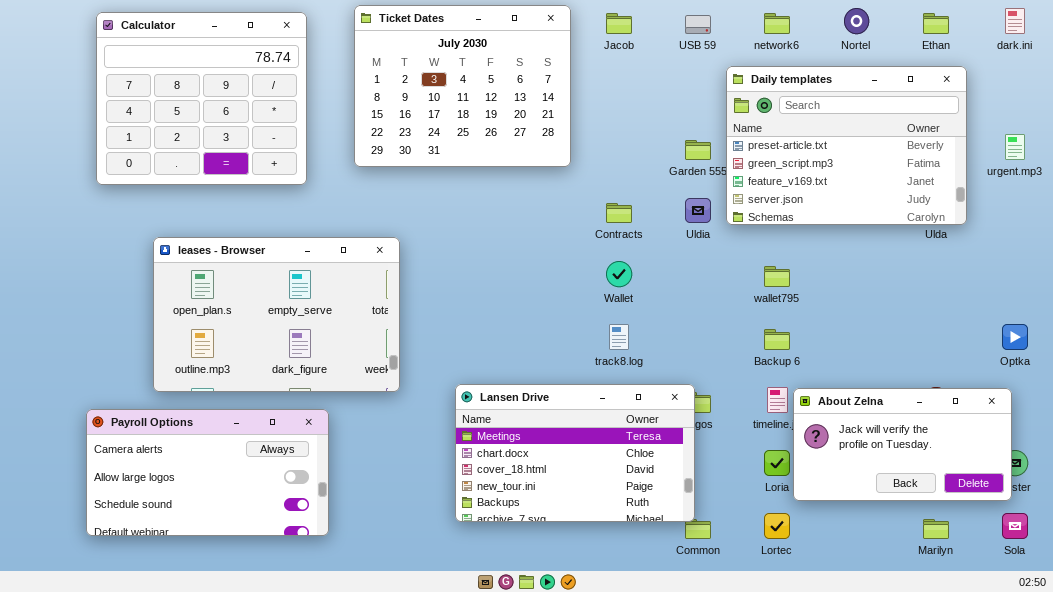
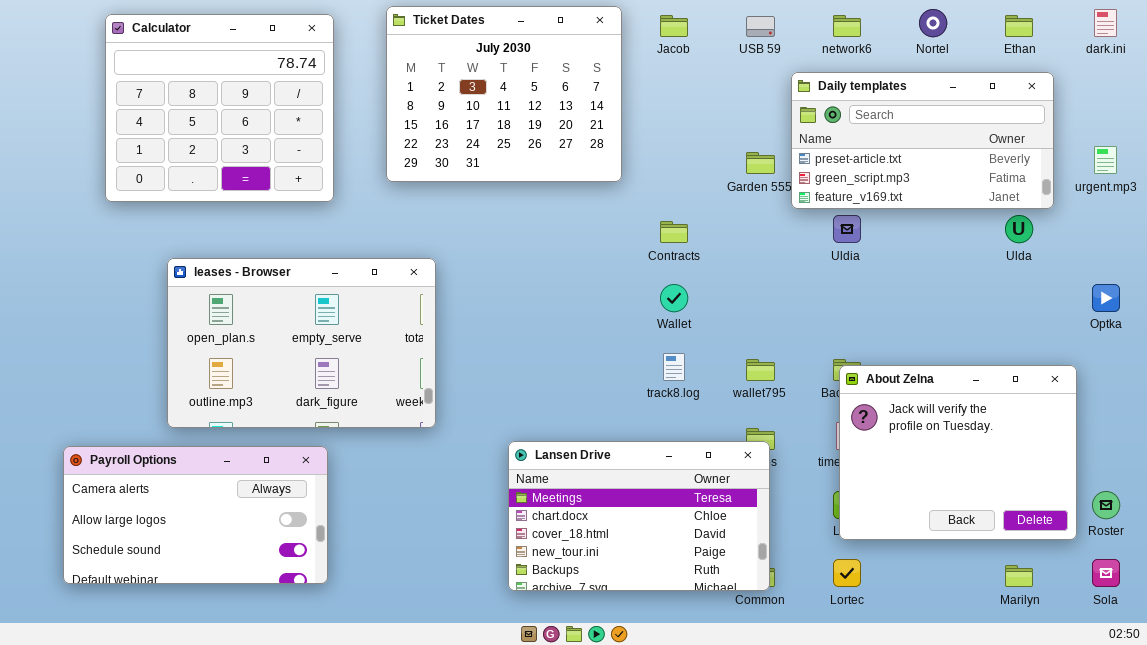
Daily templates: [726,66,967,225] -> [791,72,1054,209], resized
Uldia: [685,198,711,223] -> [833,215,861,243], moved
wallet795: [764,266,790,287] -> [746,359,775,381], moved
Optka: [1002,324,1028,350] -> [1092,284,1120,312], moved
Lansen Drive: [455,384,695,522] -> [508,441,770,591], moved
About Zelna: [793,388,1012,501] -> [839,365,1077,540], moved, resized
Payroll Options: [86,409,329,536] -> [63,446,328,584], moved

